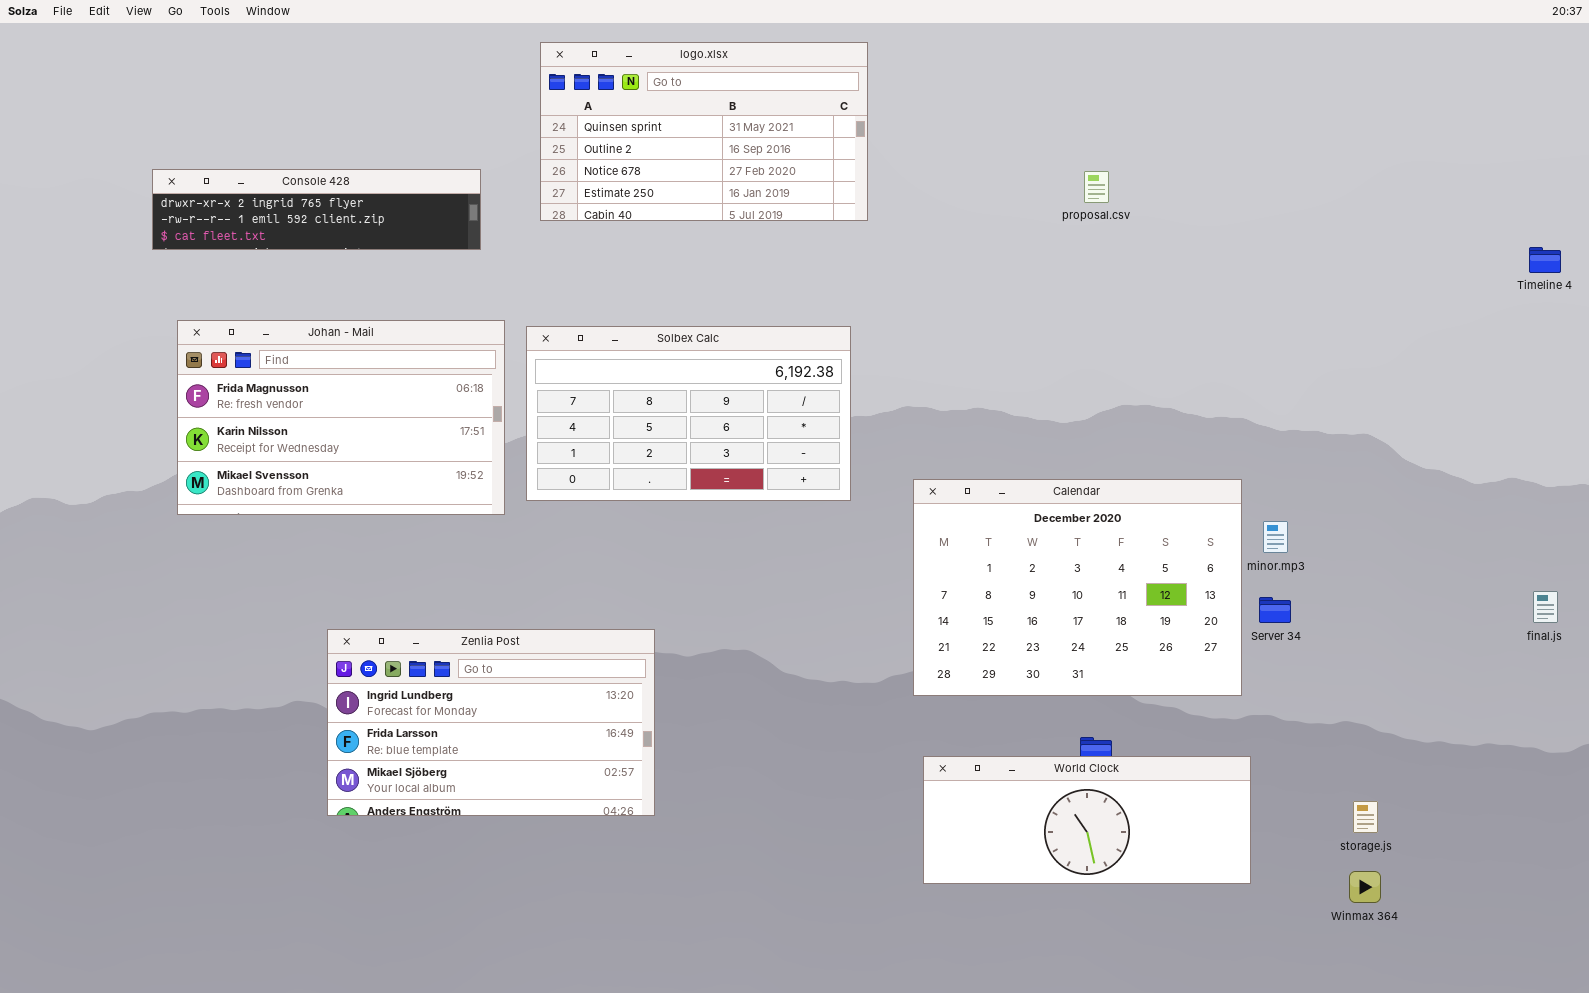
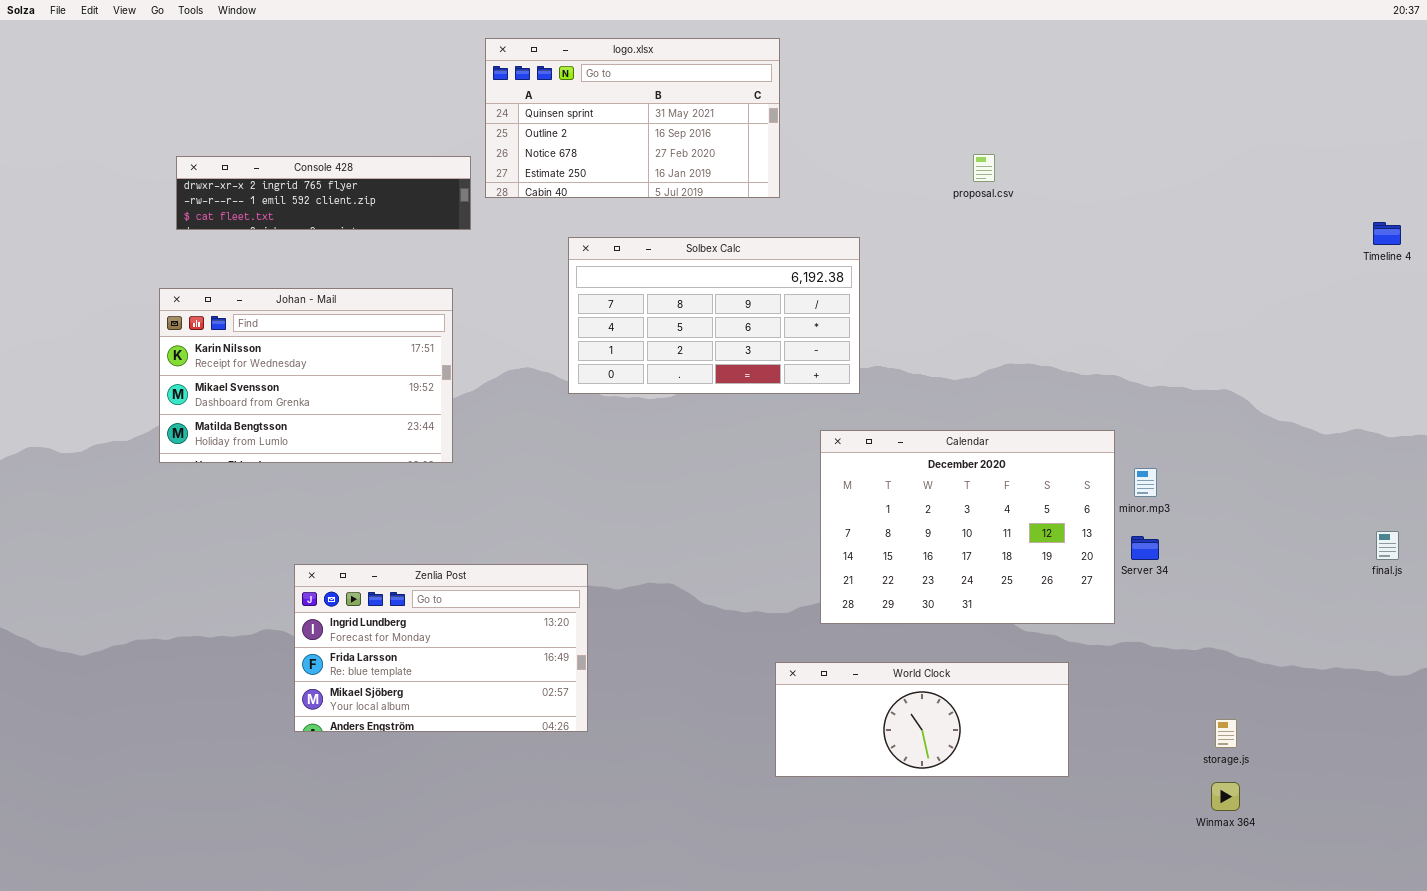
Console 428: [152,169,481,250] -> [176,156,471,230], moved
Johan - Mail: [177,320,505,515] -> [159,288,453,463], scrolled down 1 row
Solbex Calc: [526,326,851,501] -> [568,237,860,394], moved
World Clock: [923,756,1251,884] -> [775,662,1069,777], moved

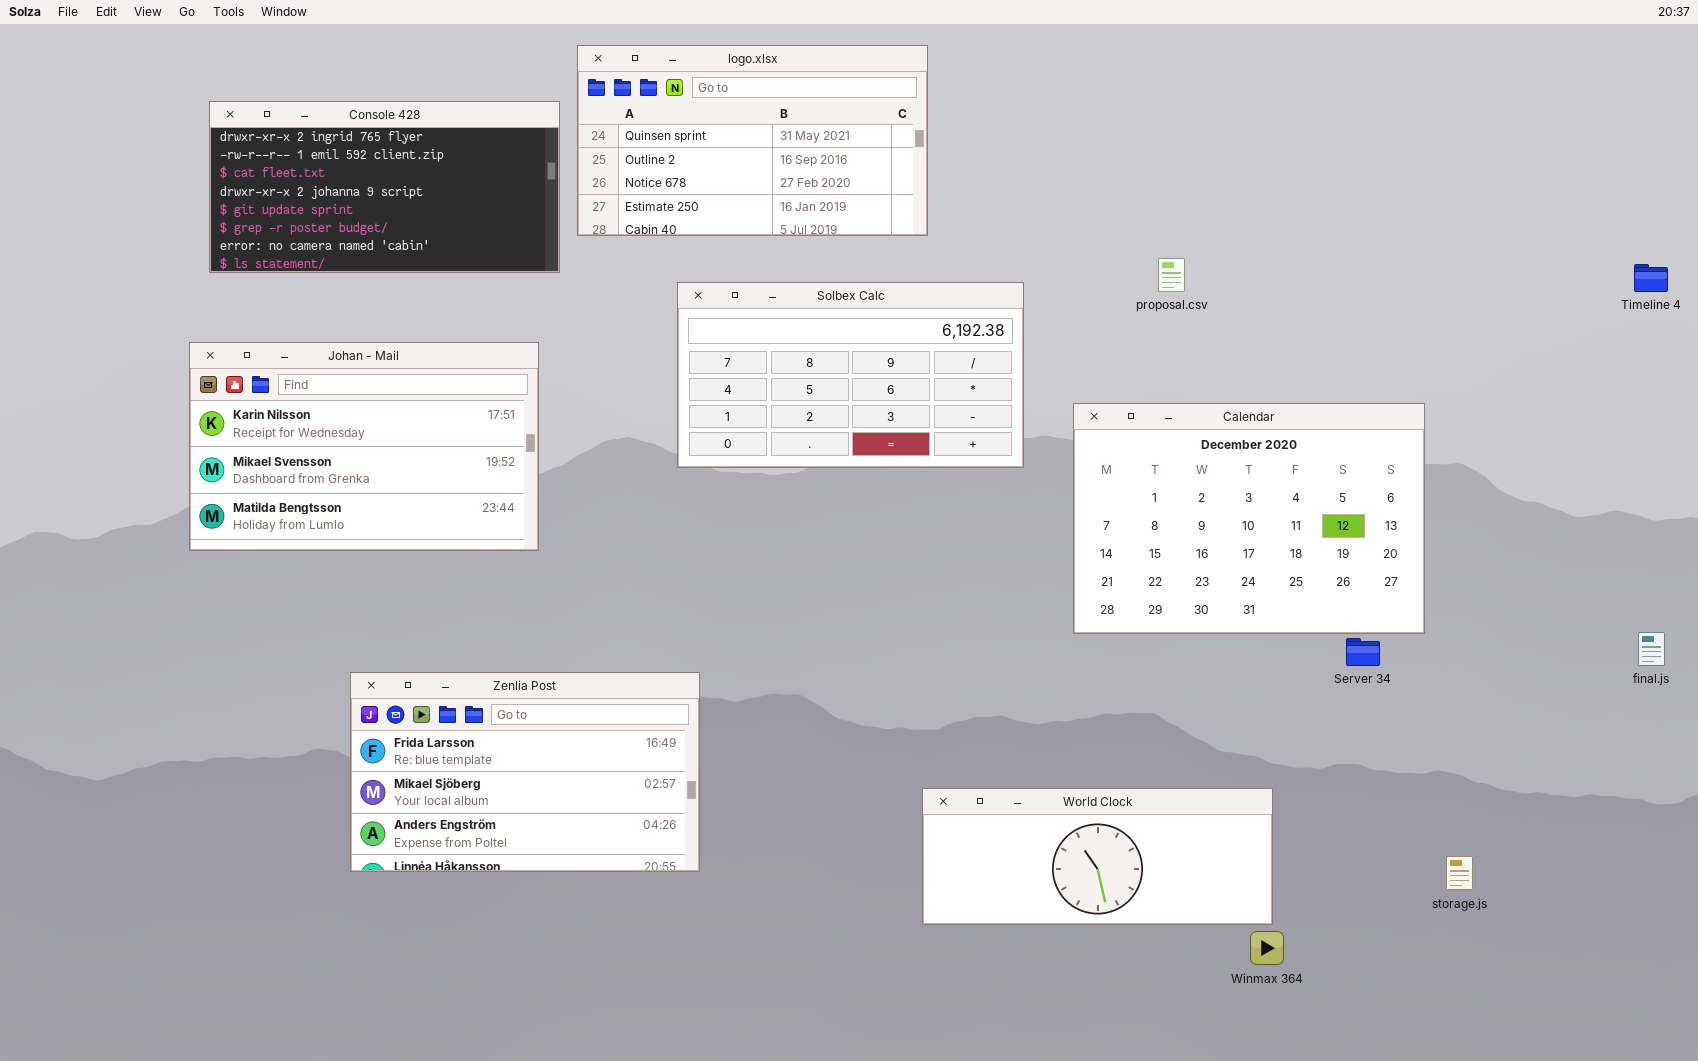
proposal.csv: [973,154,995,182] -> [1158,258,1185,292], moved
Console 428: [176,156,471,230] -> [209,101,560,273], resized
Calendar: [820,430,1115,624] -> [1073,403,1425,634], moved
Zenlia Post: [294,564,588,732] -> [350,672,700,872], scrolled down 1 row
Winmax 364: [1211,782,1240,811] -> [1250,931,1284,965], moved

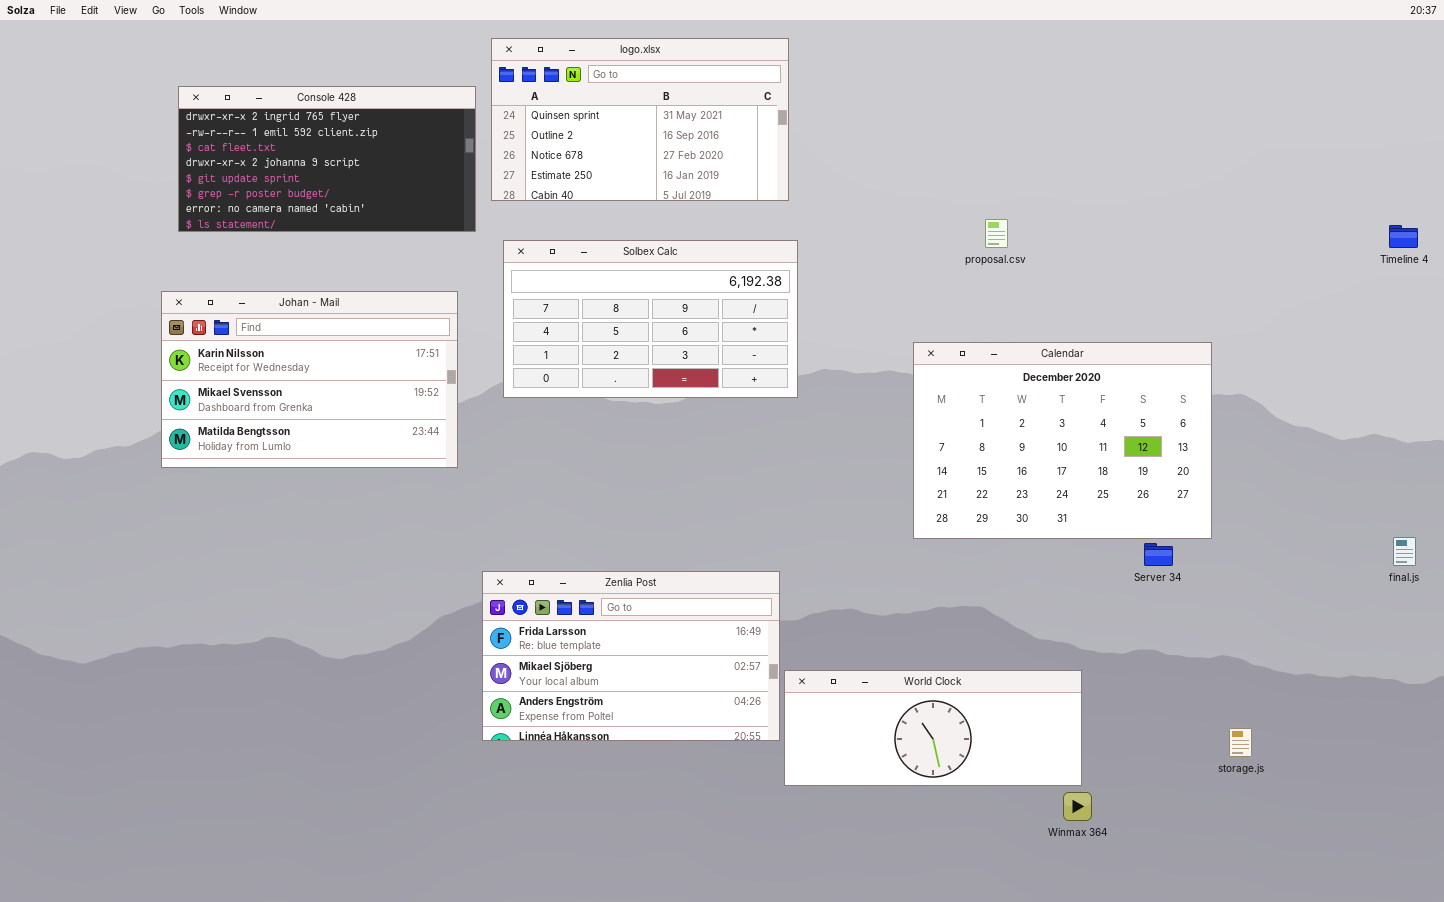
Solbex Calc: [677,282,1024,468] -> [503,240,798,398], moved
Zenlia Post: [350,672,700,872] -> [482,571,780,741], moved

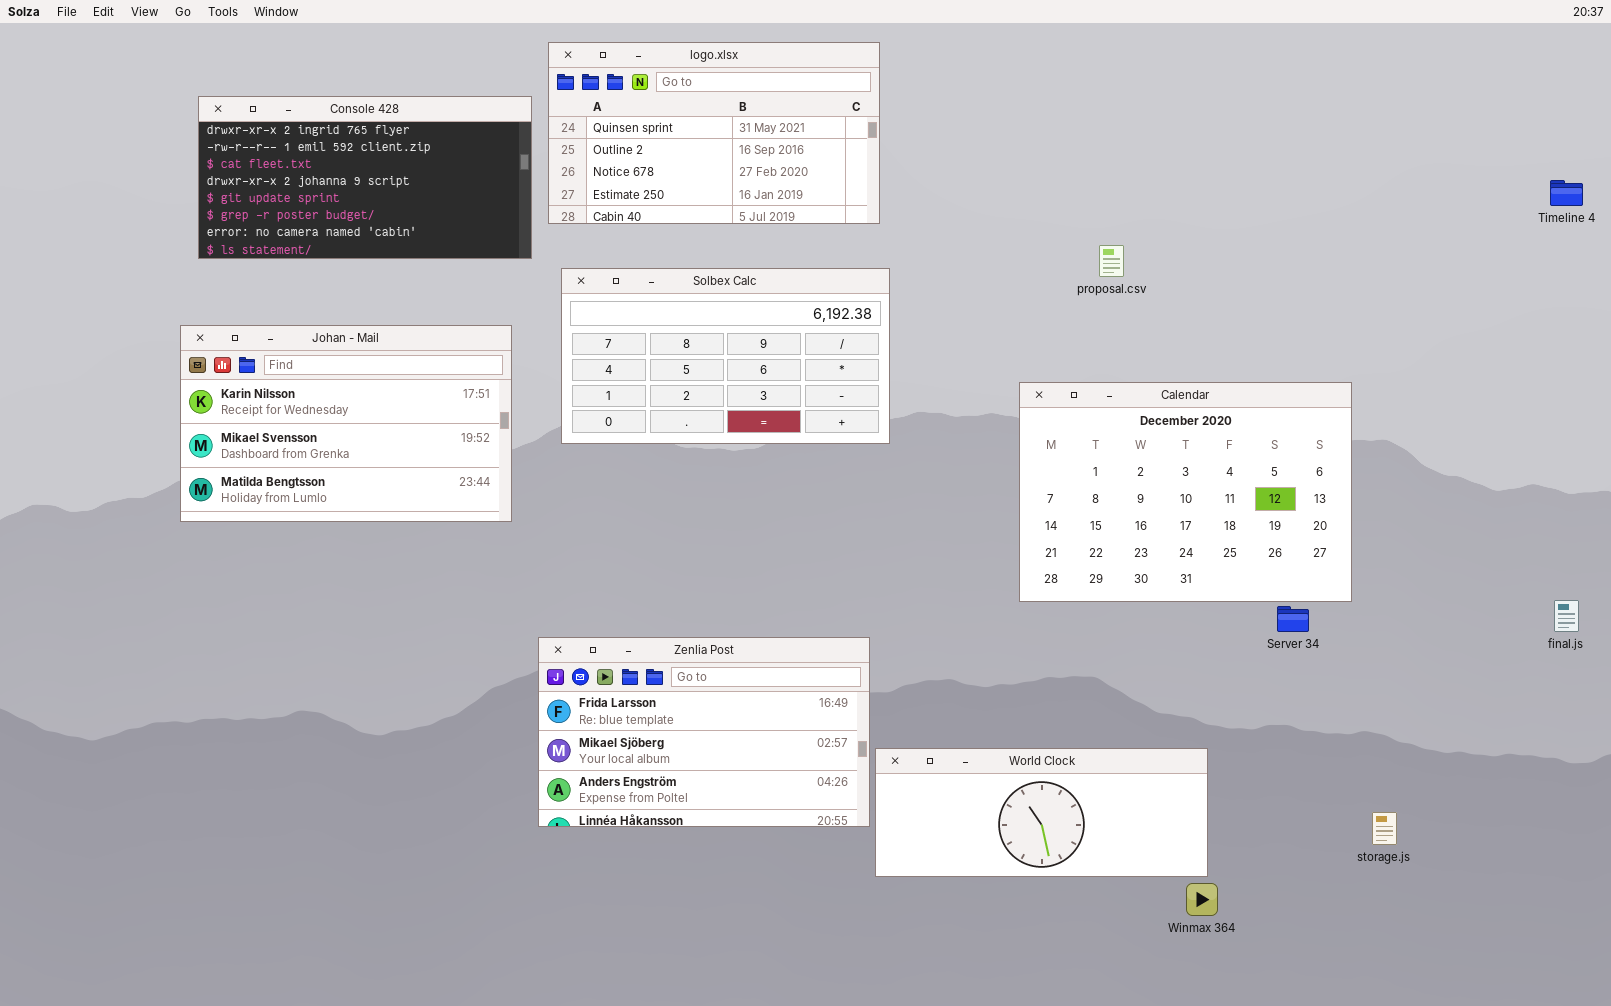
Timeline 4: [1389,225,1418,248] -> [1550,180,1583,206], moved

